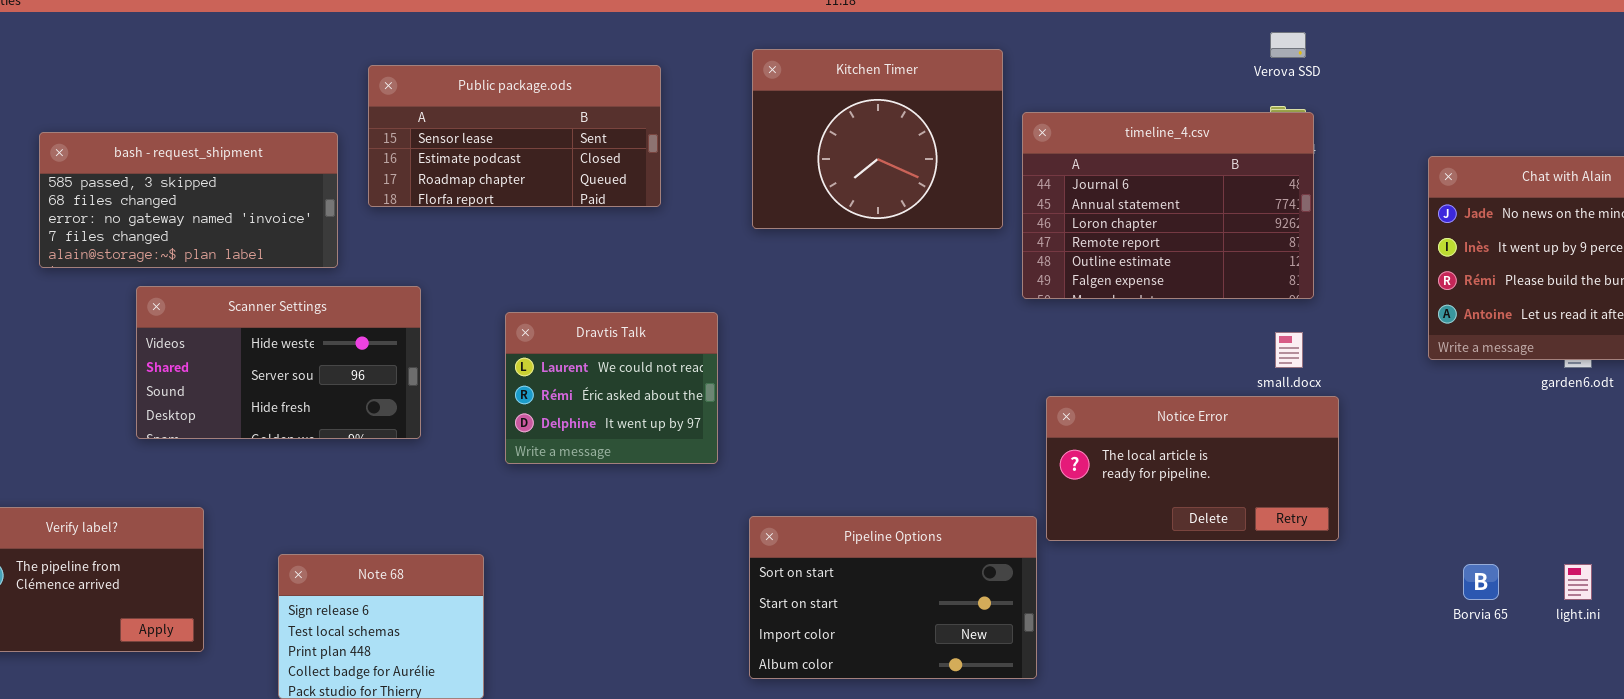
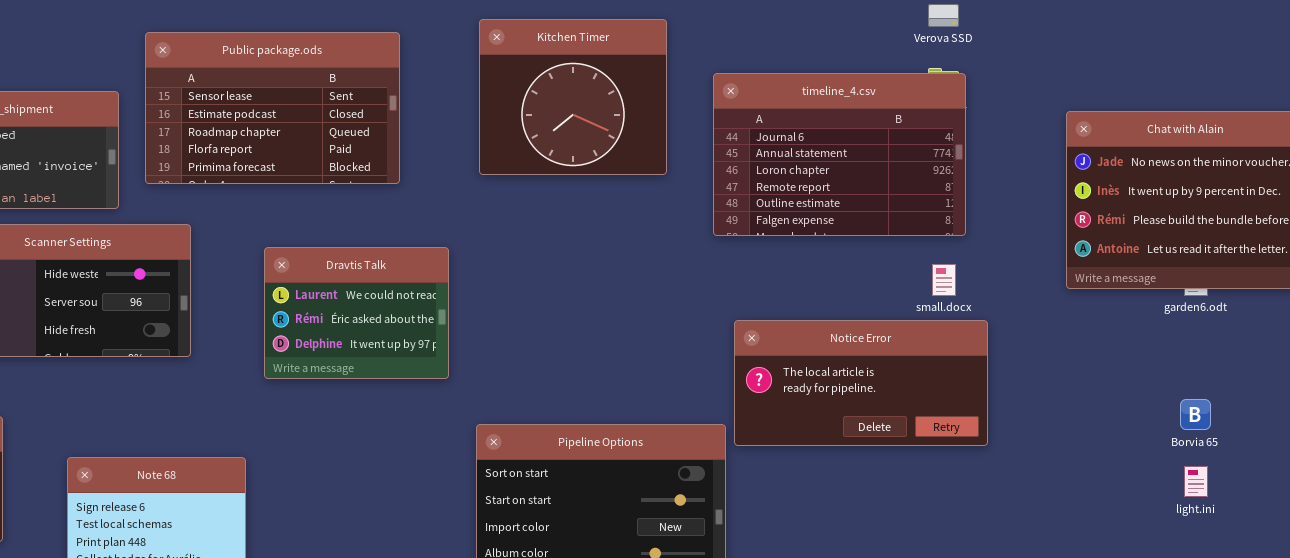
Kitchen Timer: [752,49,1003,229] -> [479,19,667,175], resized
Public package.ods: [368,65,661,207] -> [145,32,400,184], resized
Borvia 65: [1463,564,1499,600] -> [1180,399,1211,430], moved

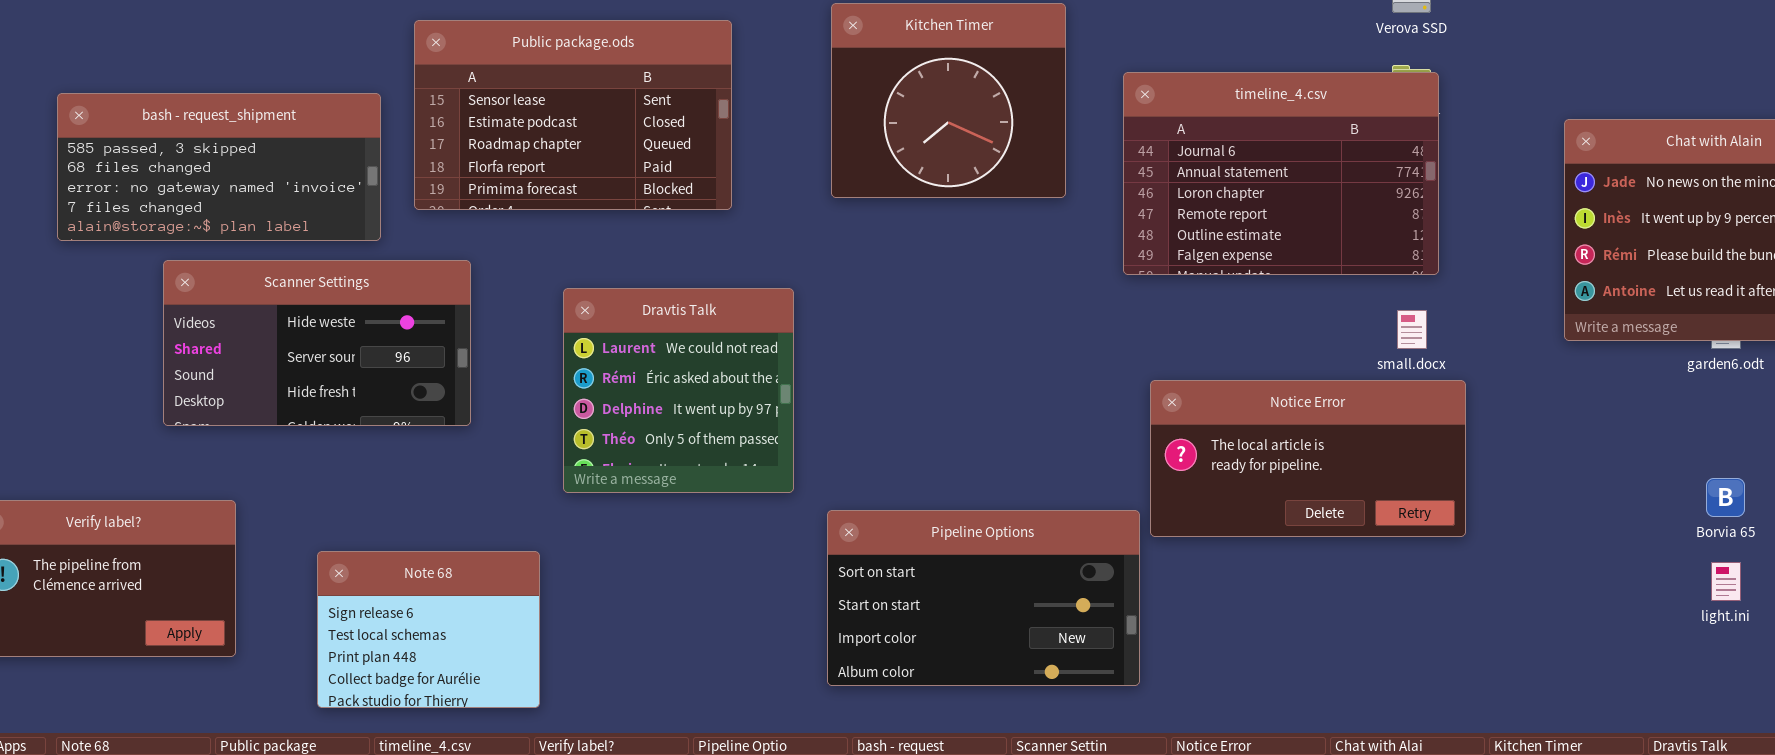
Dravtis Talk: [264,247,449,379] -> [563,288,794,493], resized

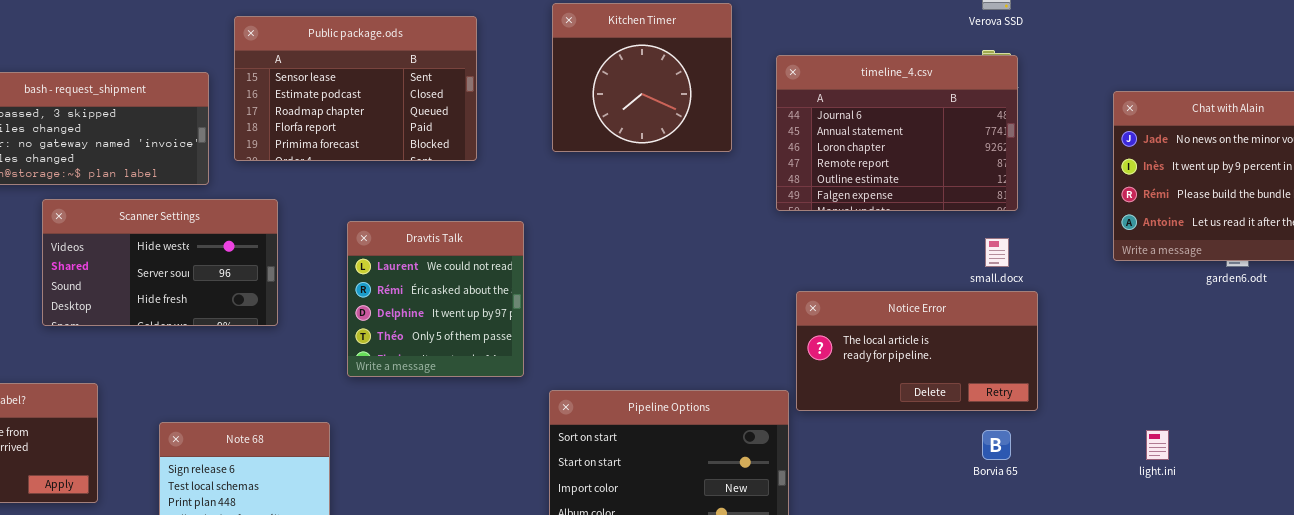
Borvia 65: [1706,478,1745,517] -> [982,430,1011,460], moved
light.ini: [1711,562,1741,601] -> [1146,430,1169,460], moved

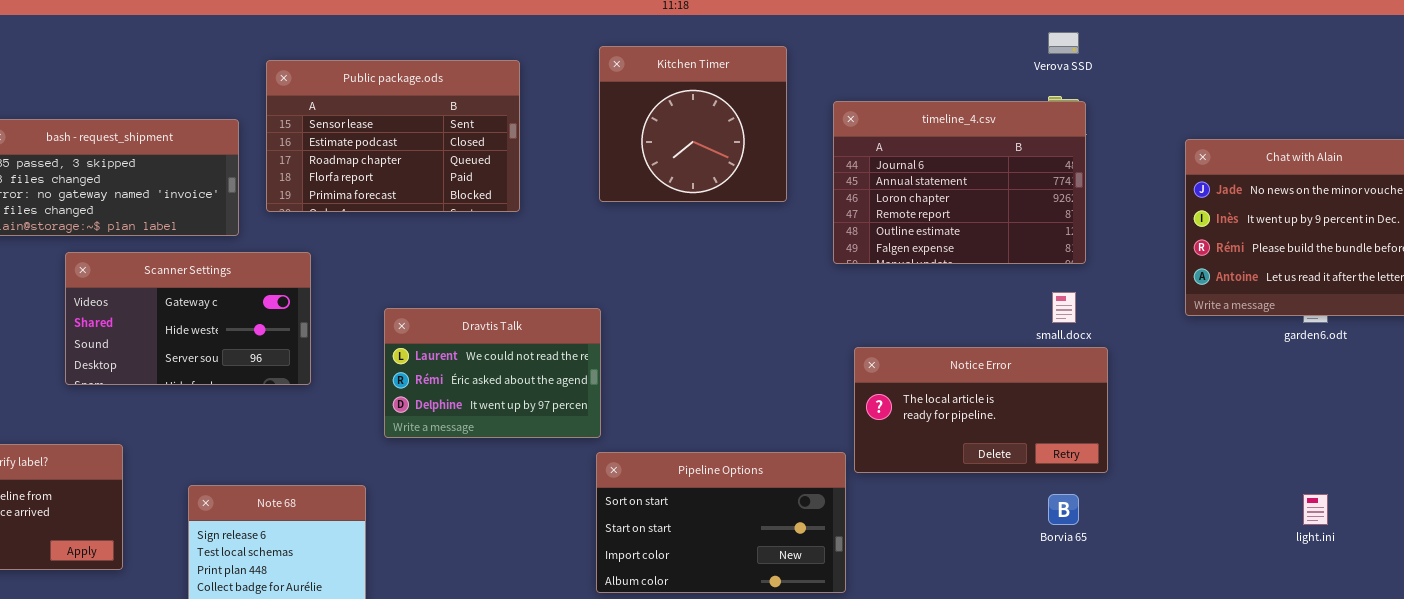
Scanner Settings: [42,199,278,326] -> [65,252,311,385], scrolled up 1 row
Dravtis Talk: [347,221,524,377] -> [384,308,601,438], resized
light.ini: [1146,430,1169,460] -> [1303,494,1328,525], moved

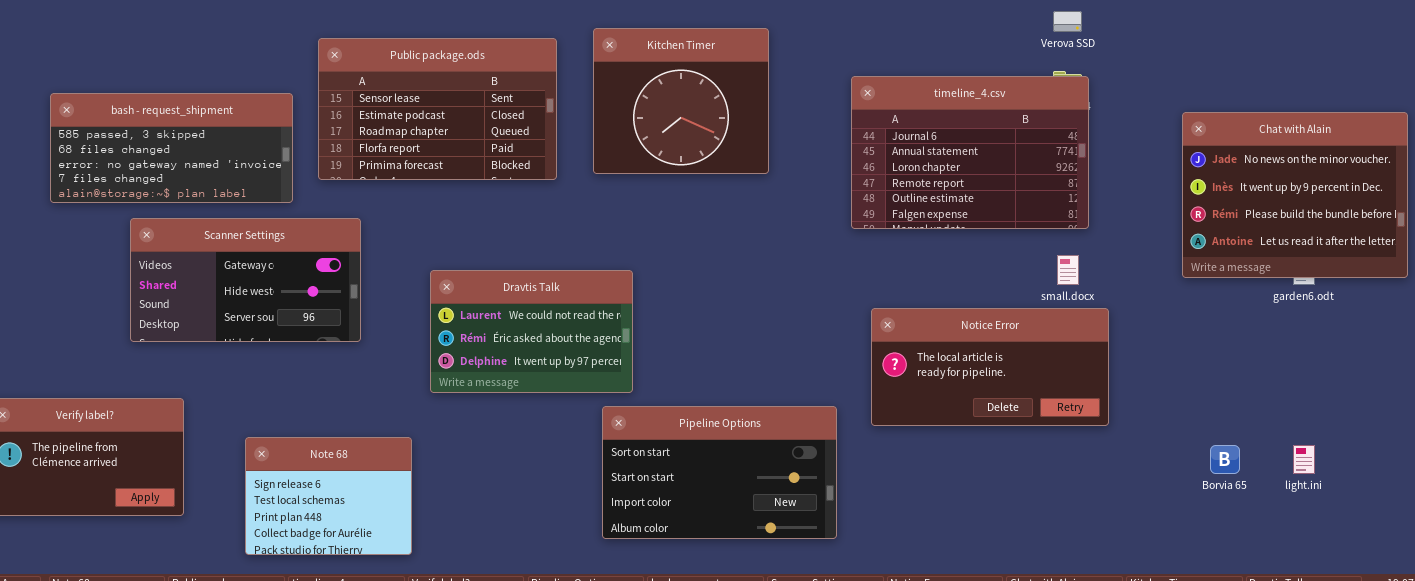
Kitchen Timer: [599,46,787,202] -> [593,28,769,174], moved
Pipeline Options: [596,452,846,593] -> [602,406,837,539], moved
Borvia 65: [1048,494,1079,525] -> [1210,445,1240,474], moved

